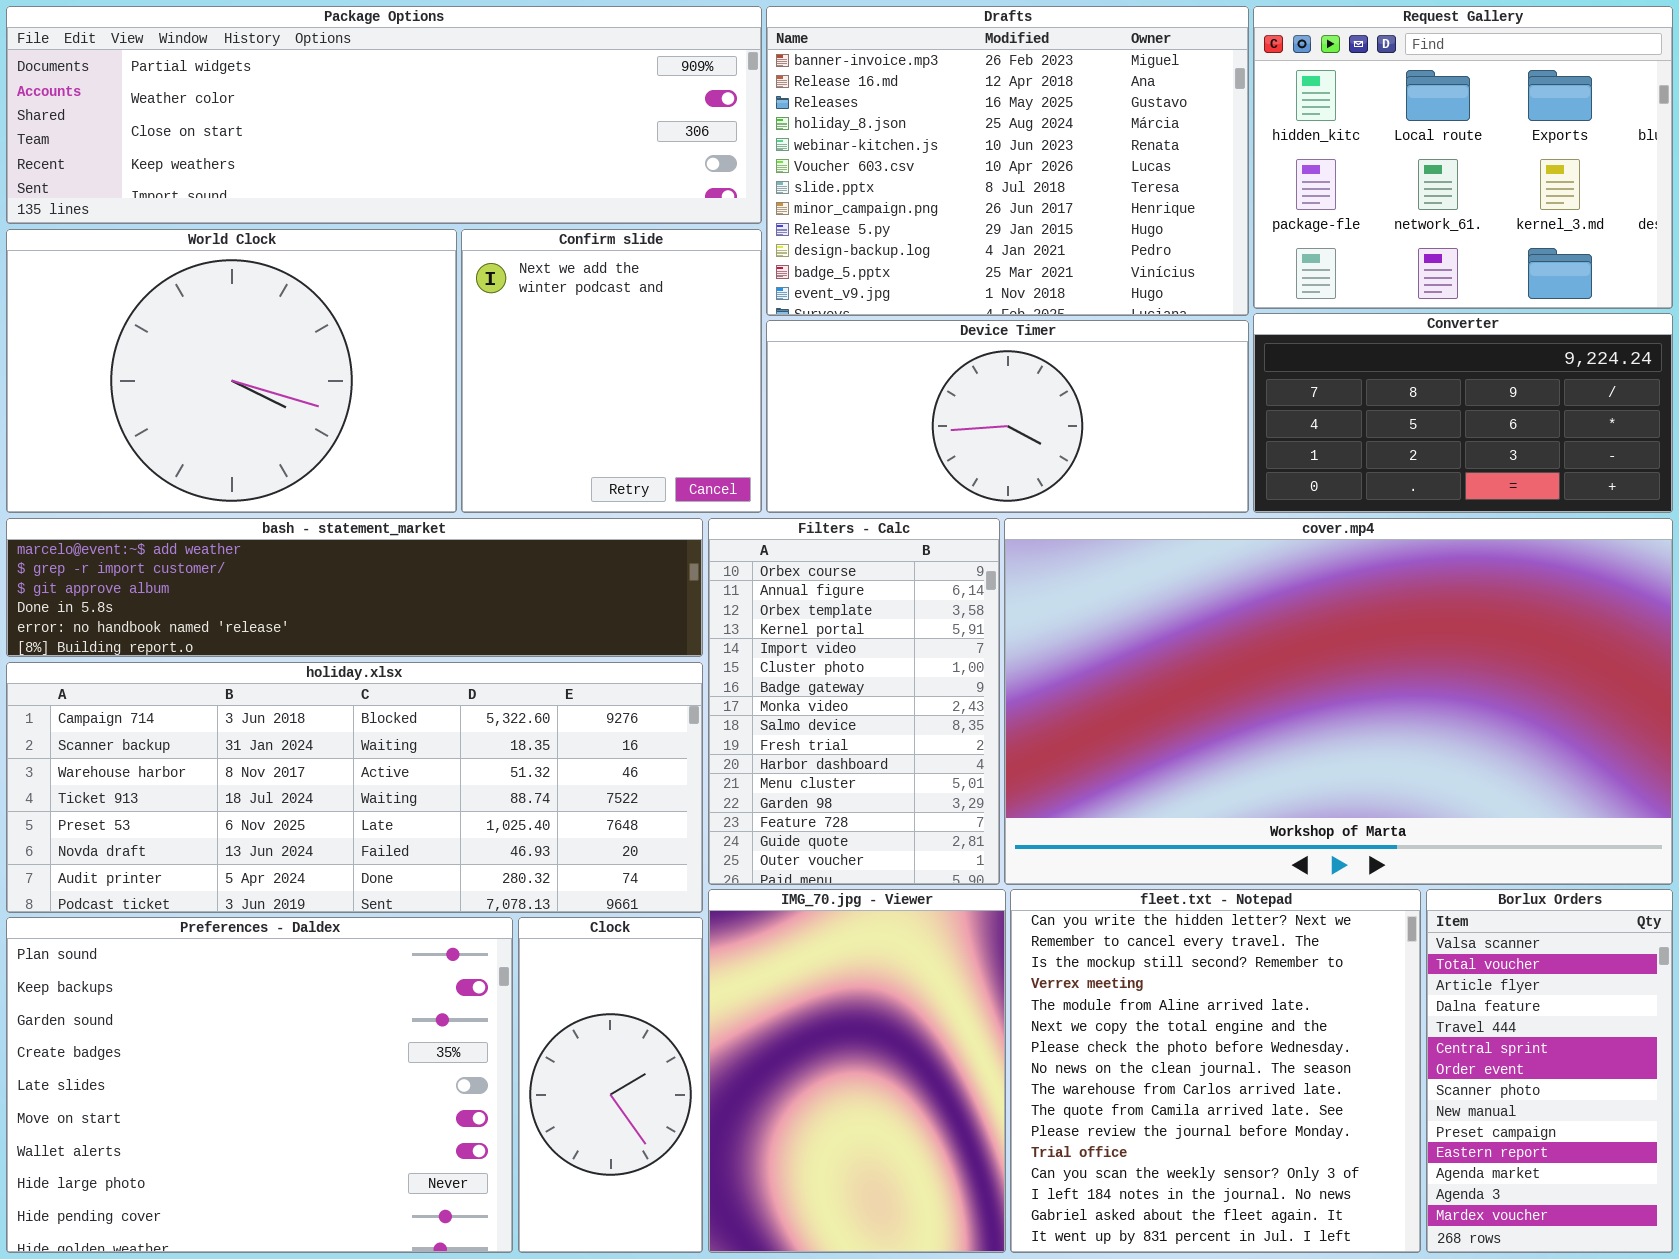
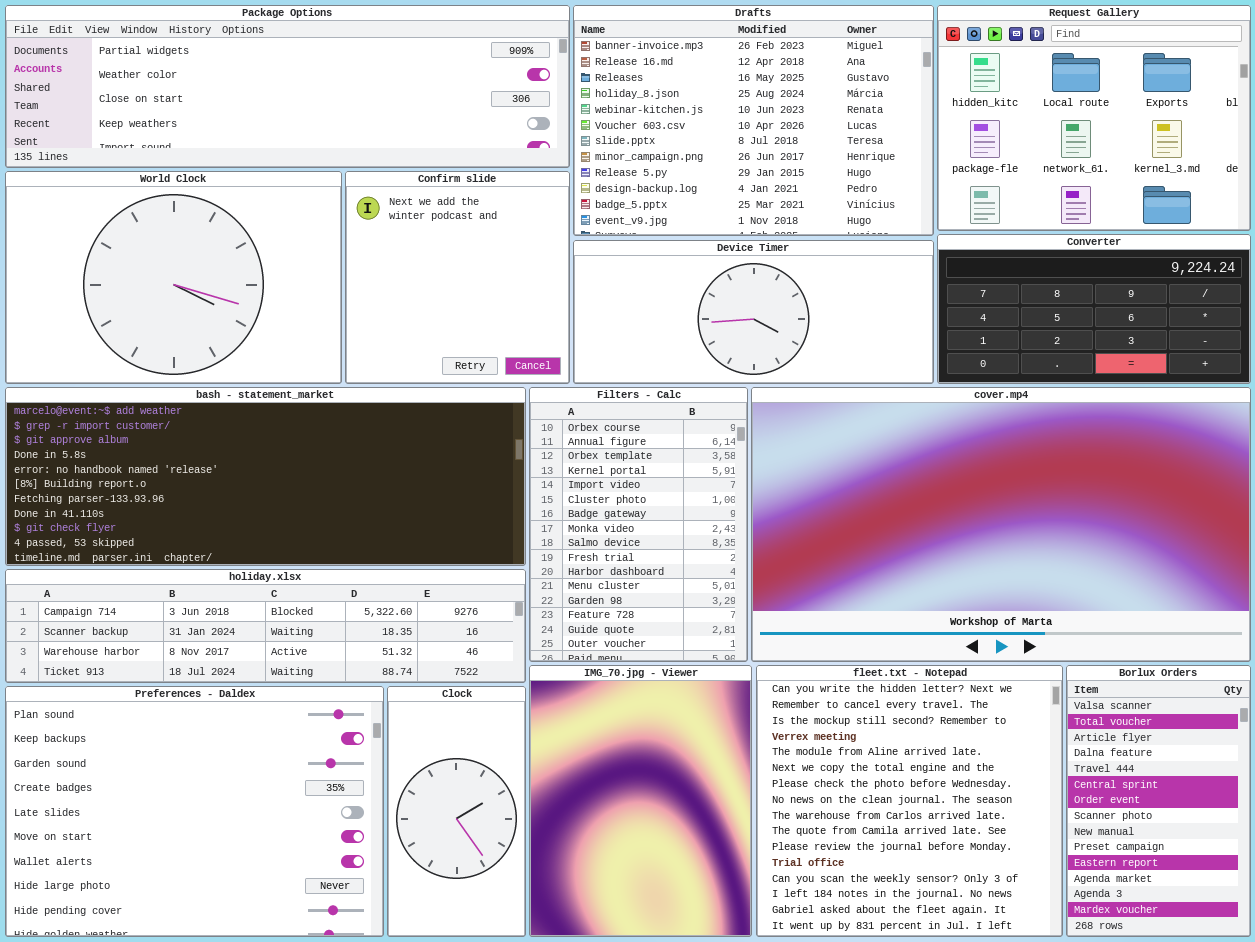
bash - statement_market: [6,518,703,657] -> [5,387,526,566], resized
holiday.xlsx: [6,662,703,913] -> [5,569,526,683], resized

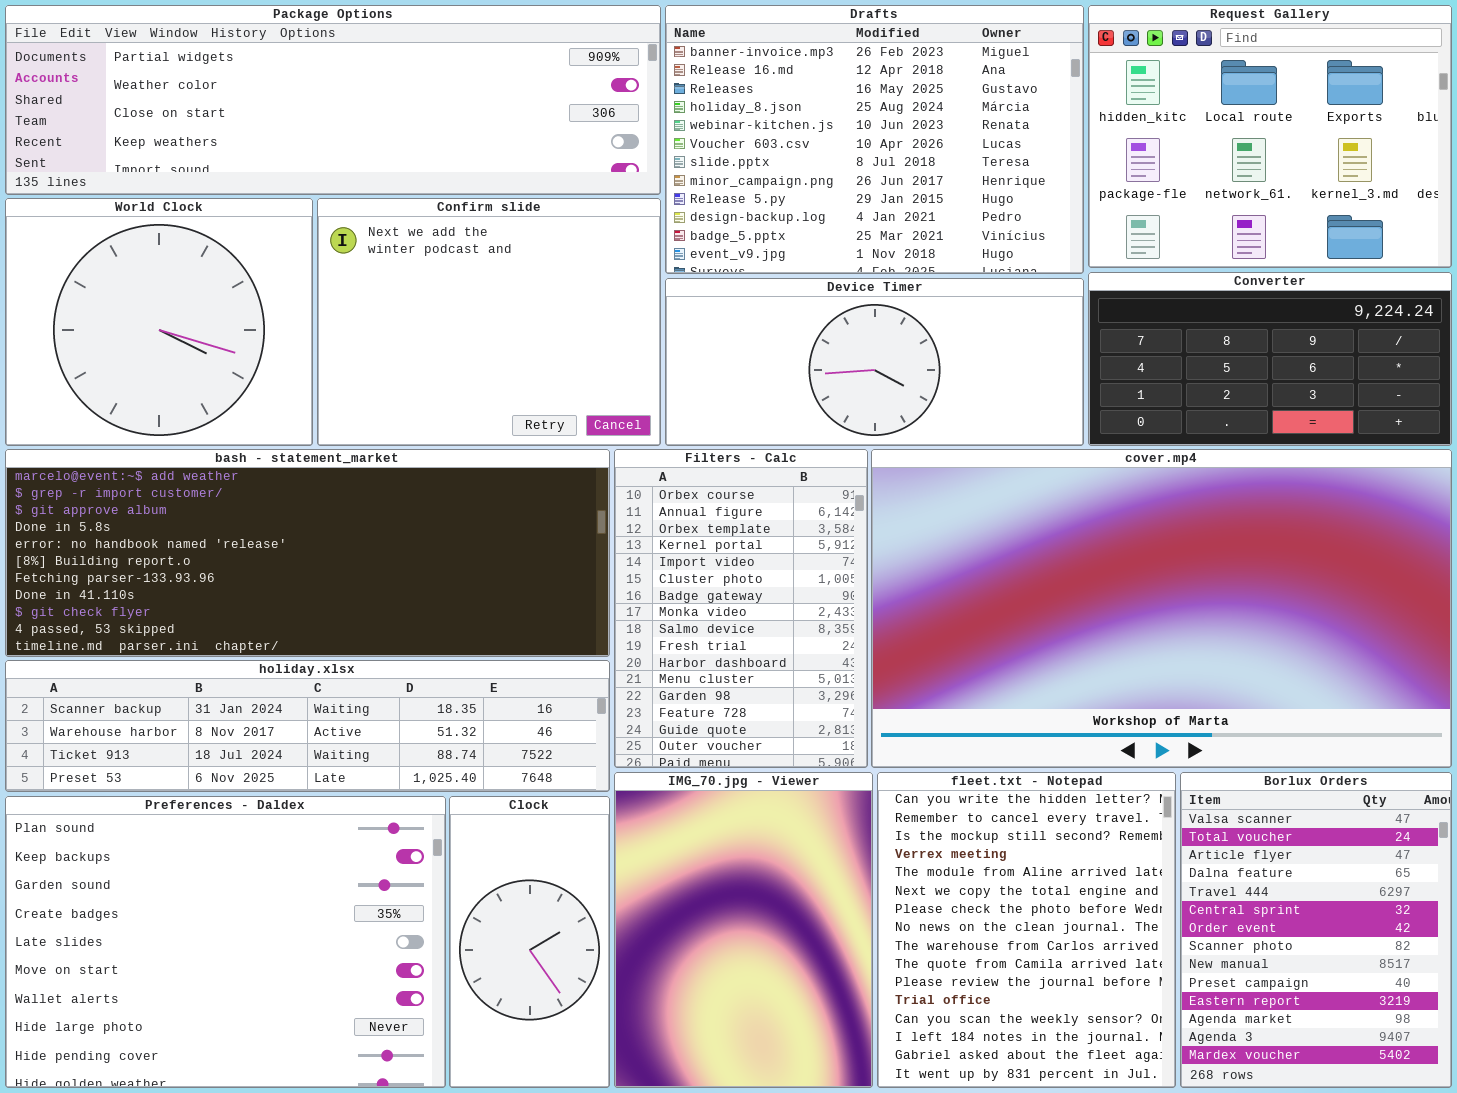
World Clock: [5,171,342,384] -> [5,198,313,446], resized
Confirm slide: [345,171,570,384] -> [317,198,661,446], resized
holiday.xlsx: [5,569,526,683] -> [5,660,610,792], scrolled down 1 row
fleet.txt - Notepad: [756,665,1063,937] -> [877,772,1176,1088], resized
Borlux Orders: [1066,665,1251,937] -> [1180,772,1452,1088], resized

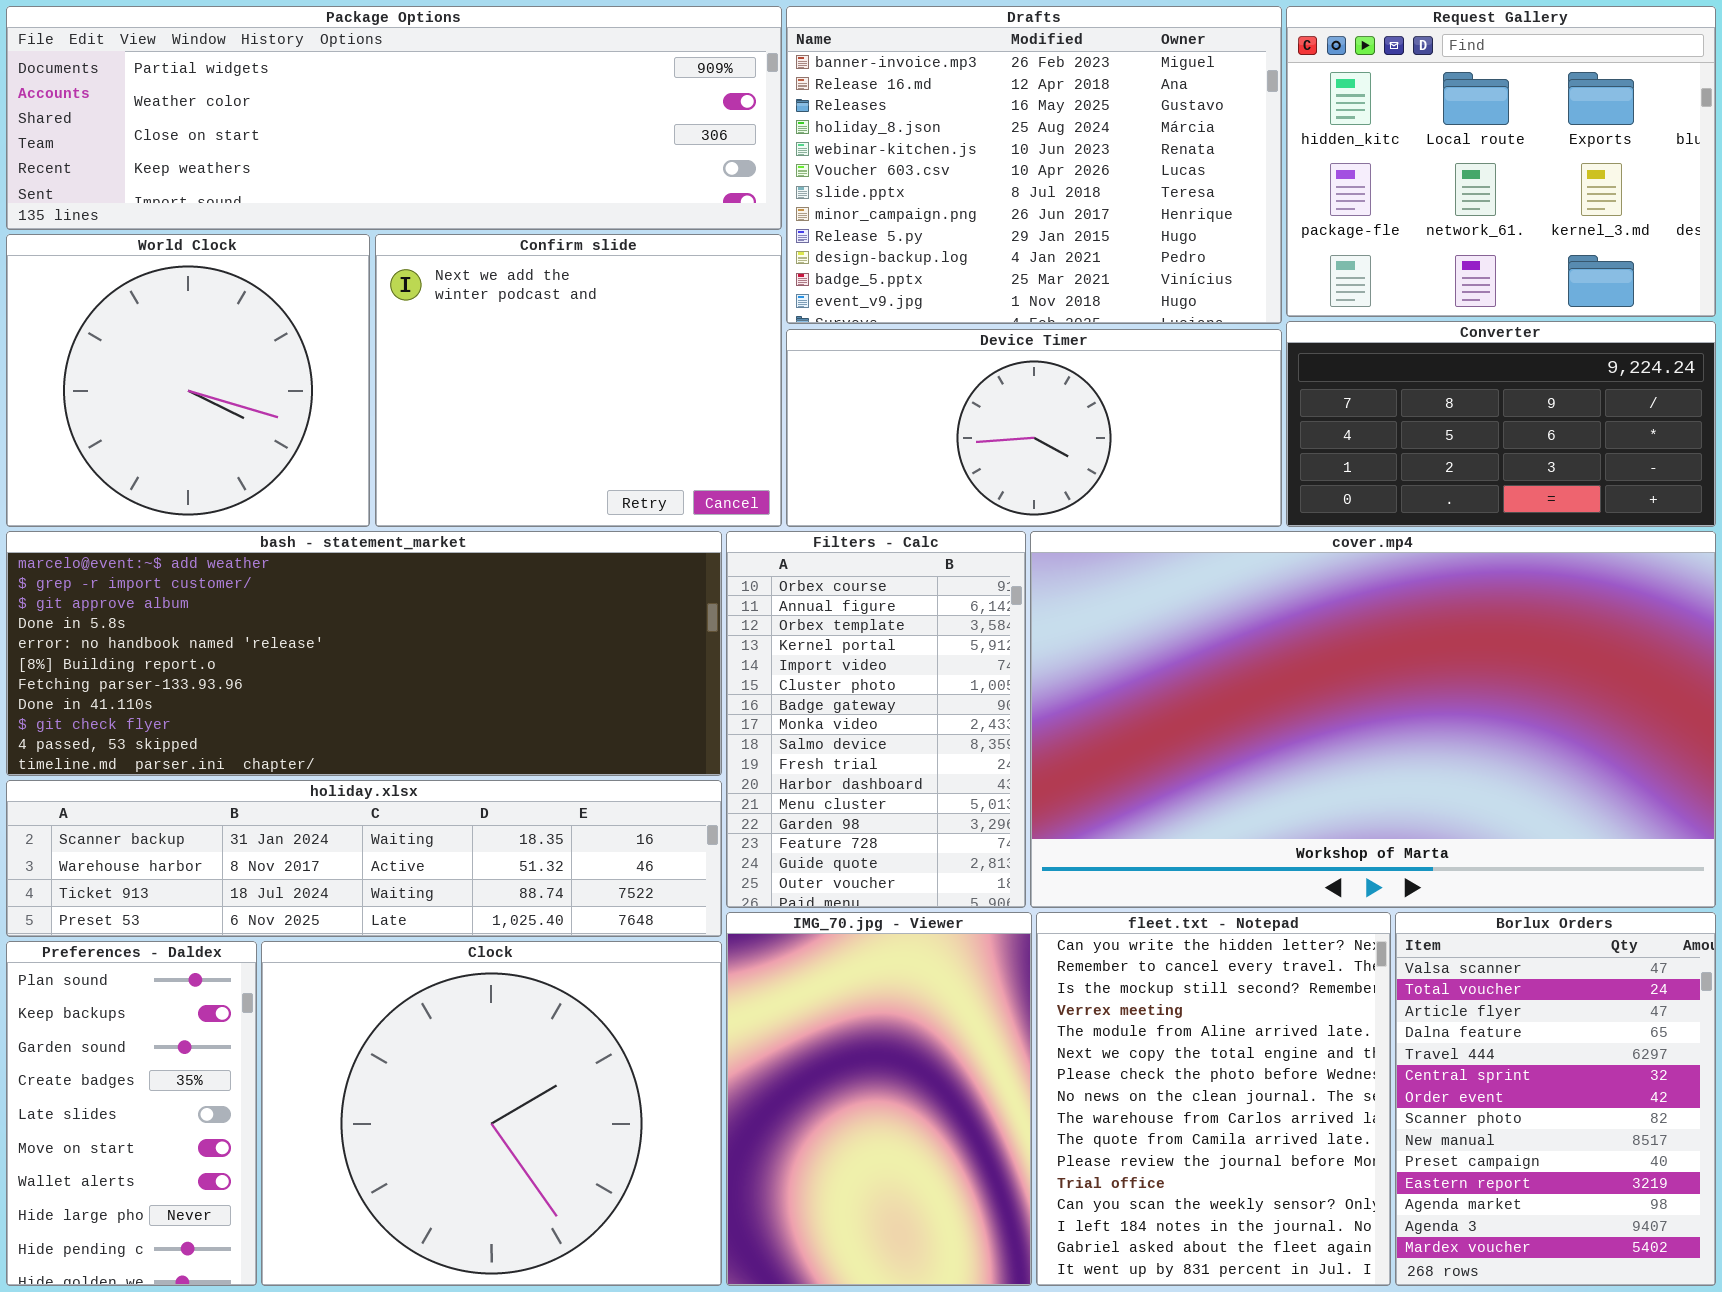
Preferences - Daldex: [5,796,446,1088] -> [6,941,257,1286], resized
Clock: [449,796,610,1088] -> [261,941,722,1286], resized

